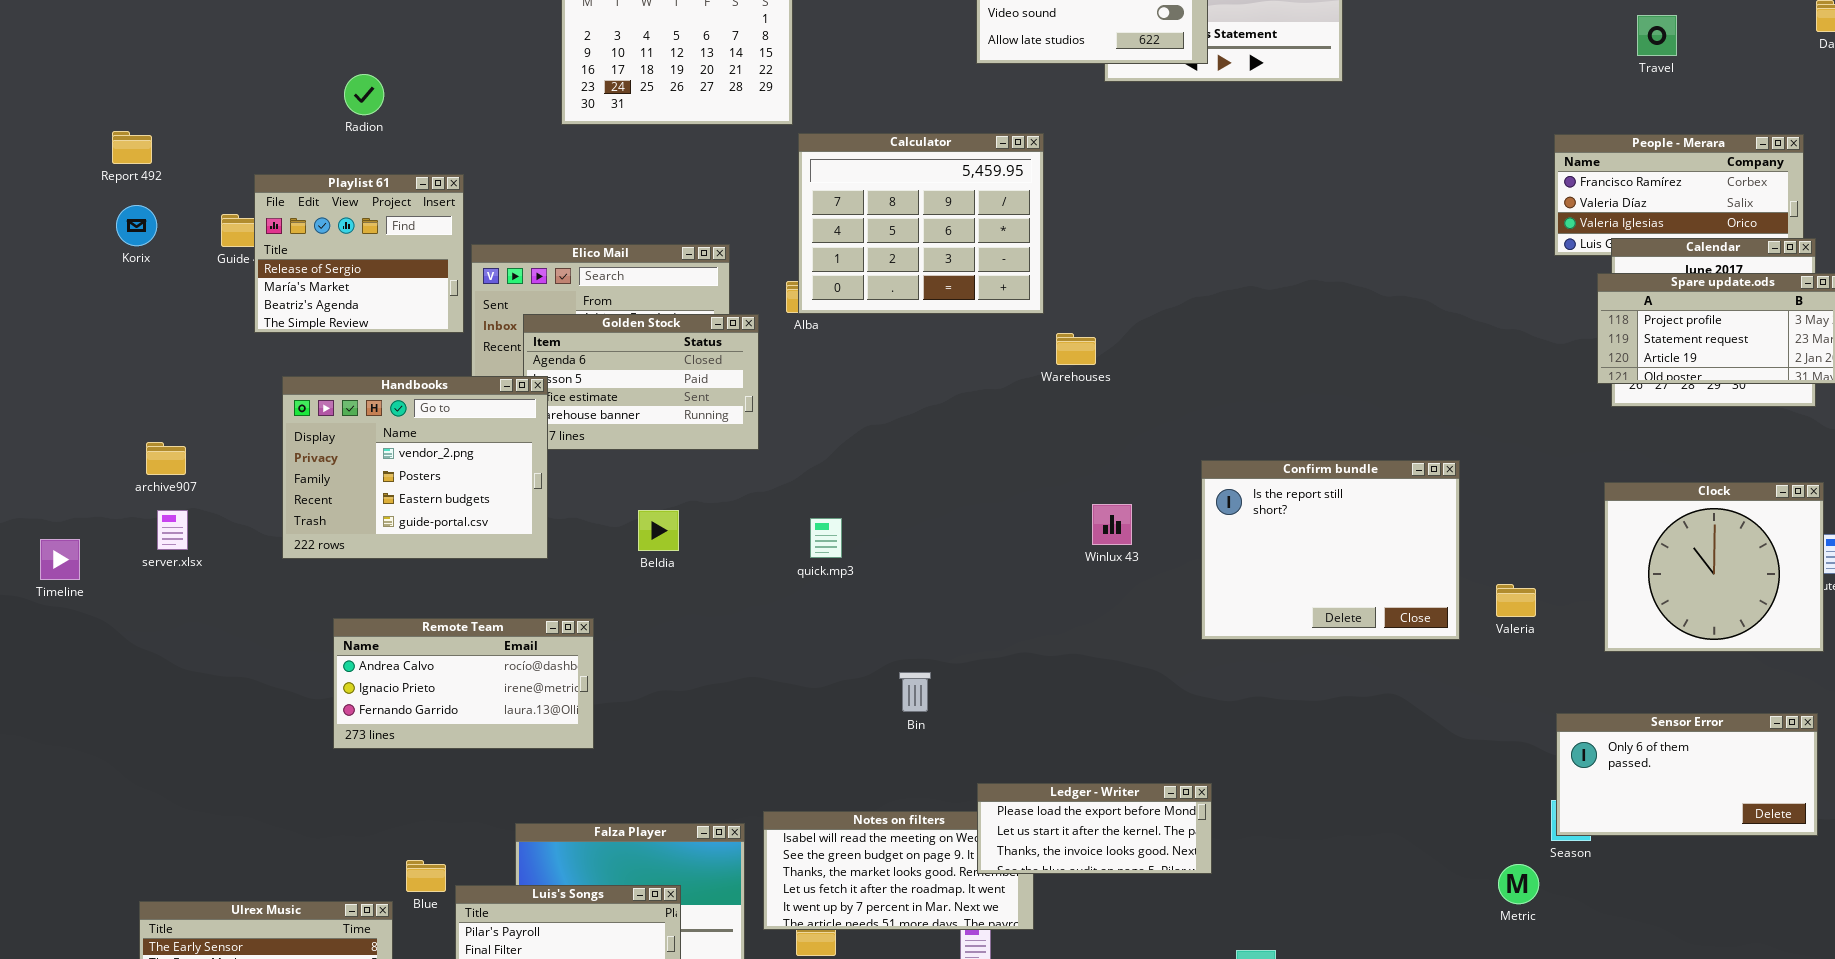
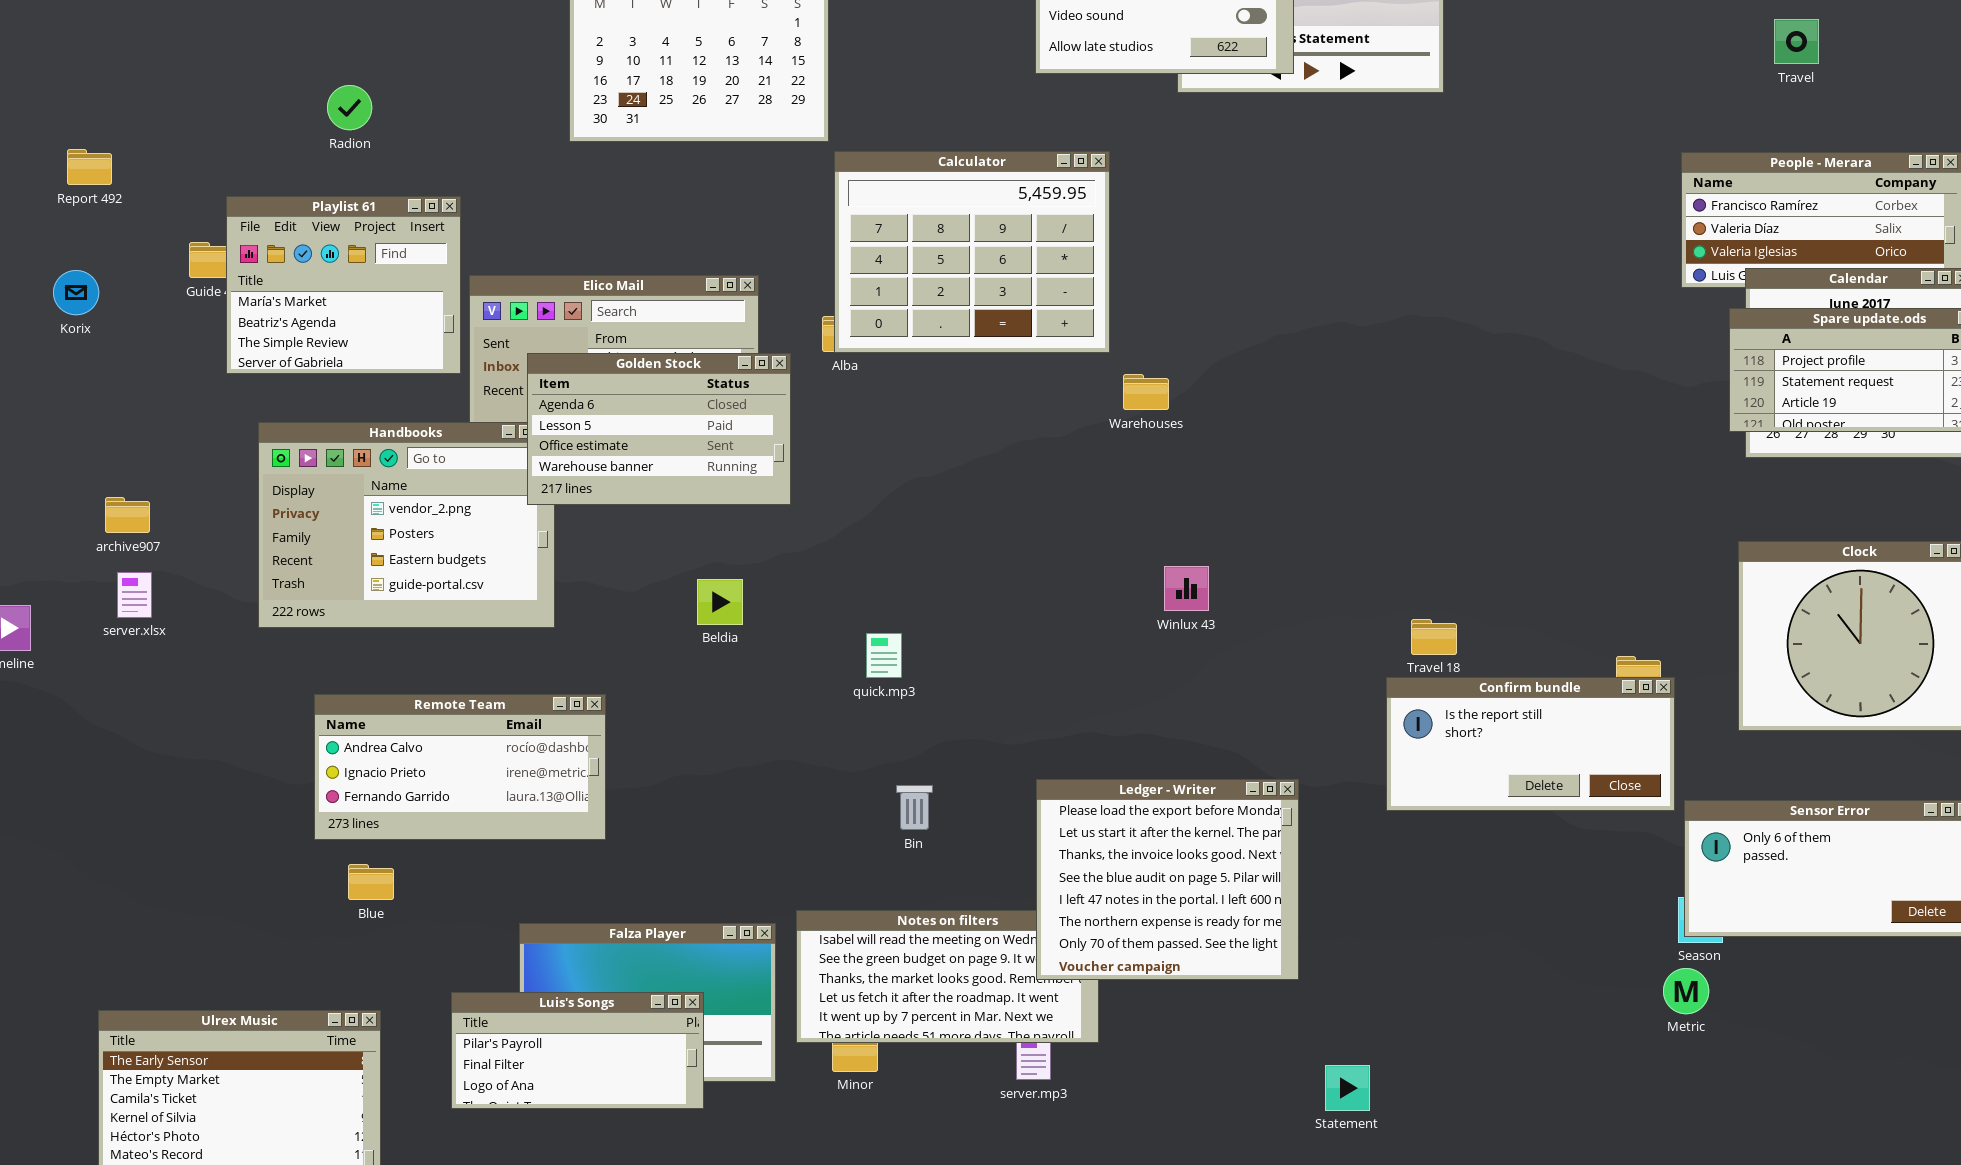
Playlist 61: [254,174,464,333] -> [226,196,461,374], scrolled down 1 row
Korix: [116,205,157,246] -> [53,270,99,315], moved
Golden Stock: [523,314,759,450] -> [527,353,791,505], raised
Confirm bundle: [1201,460,1460,640] -> [1386,677,1675,811], moved, resized
Beldia: [638,510,679,551] -> [697,579,743,625], moved
quick.mp3: [810,518,842,558] -> [866,633,902,678], moved
Bin: [899,672,931,712] -> [896,785,933,830], moved
Ledger - Writer: [977,783,1212,874] -> [1036,779,1299,980], resized
Blue: [406,860,446,892] -> [348,864,394,900], moved
Metric: [1498,864,1539,904] -> [1663,968,1709,1014], moved

